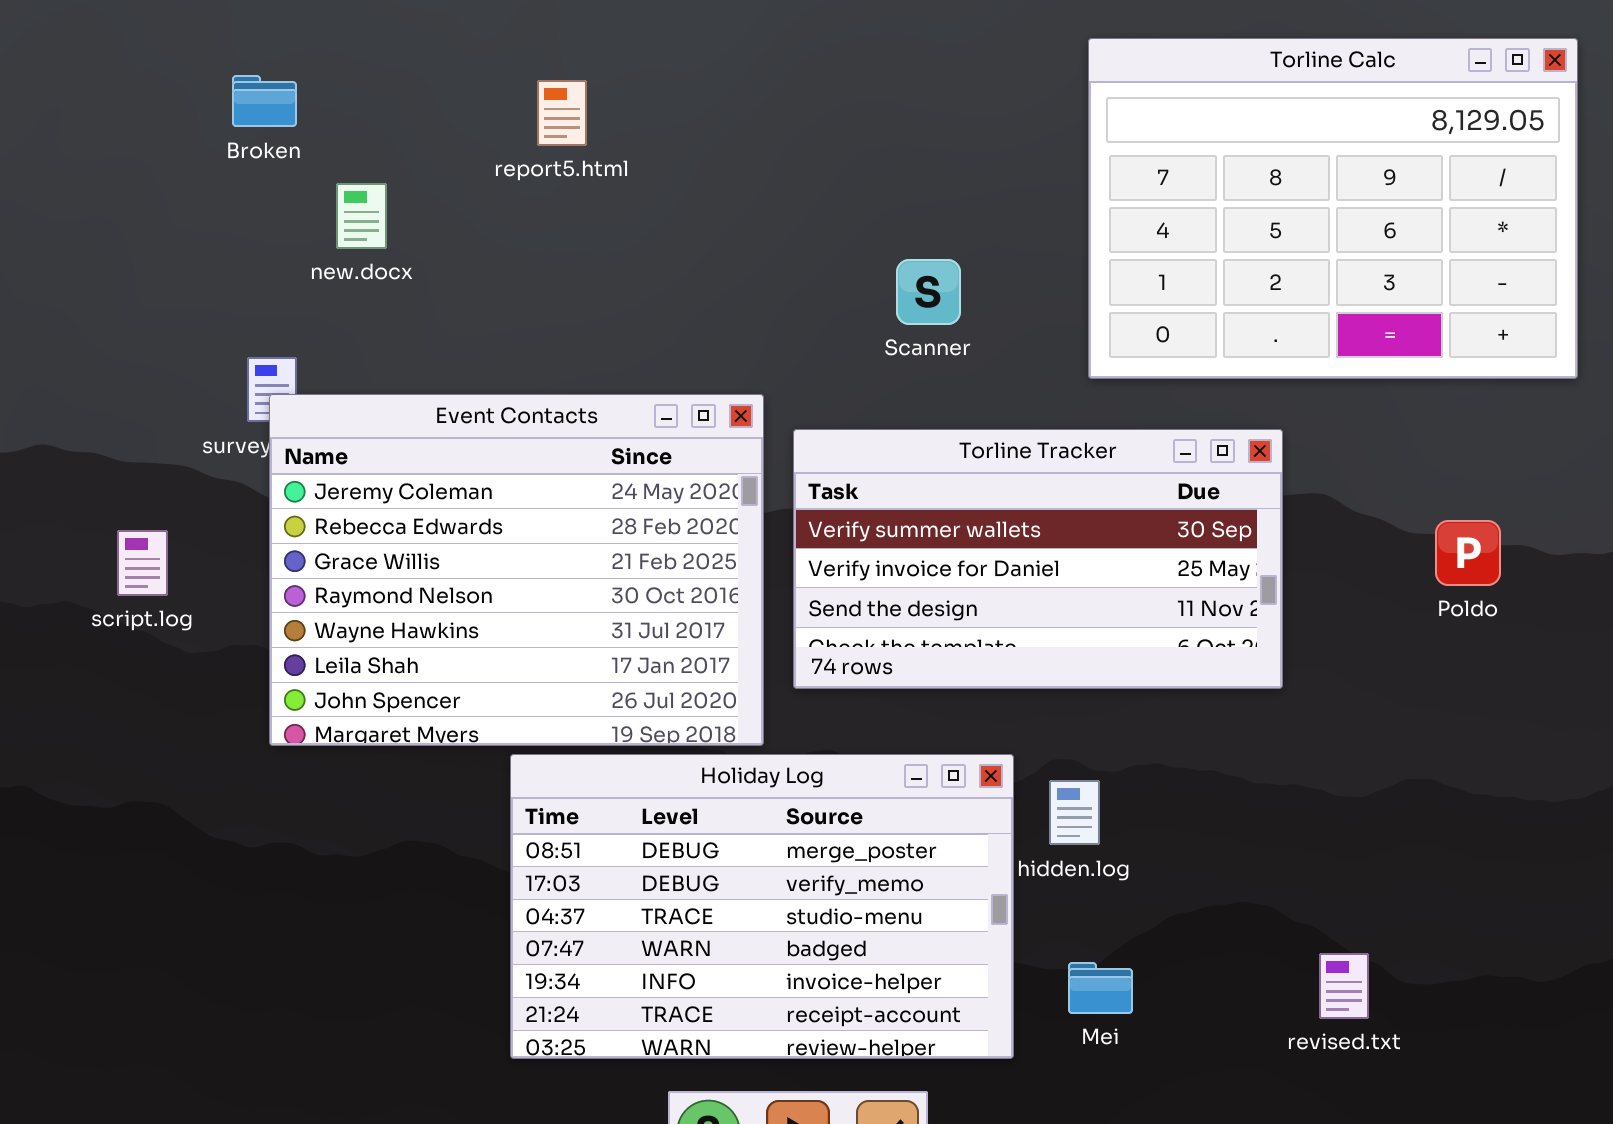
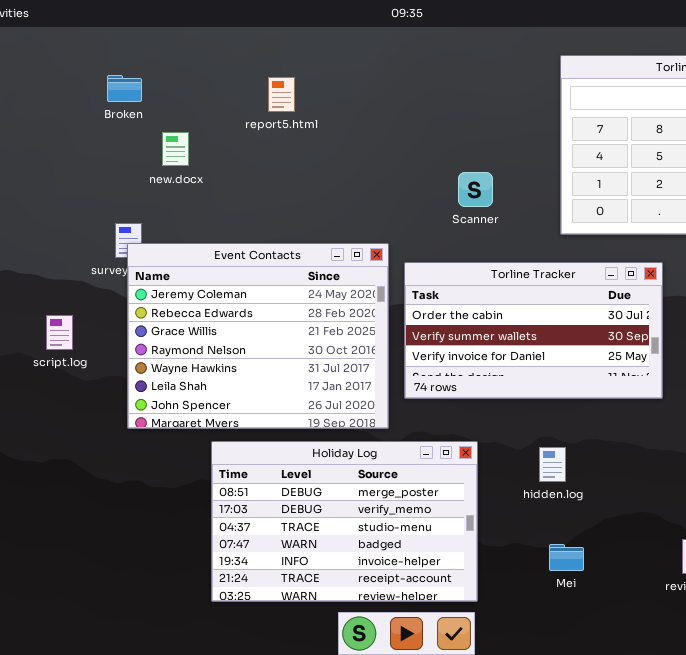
Torline Tracker: [793,429,1283,689] -> [404,262,663,399], scrolled up 1 row
Holiday Log: [510,754,1014,1059] -> [211,441,478,602], moved

